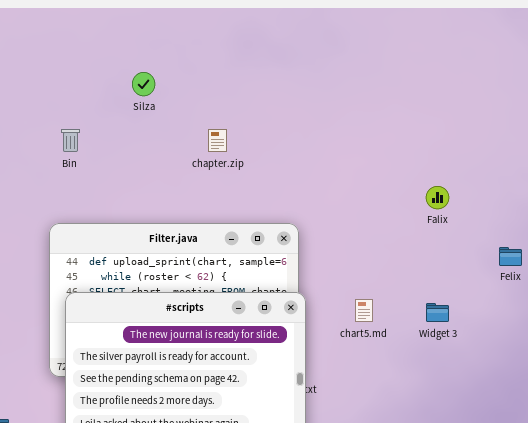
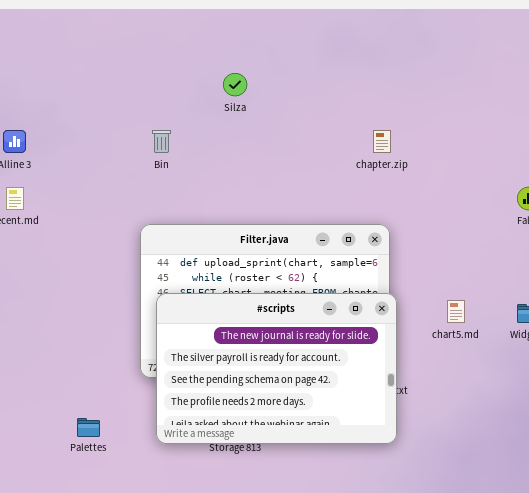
chapter.zip: [208,129,227,152] -> [373,130,391,153], moved

